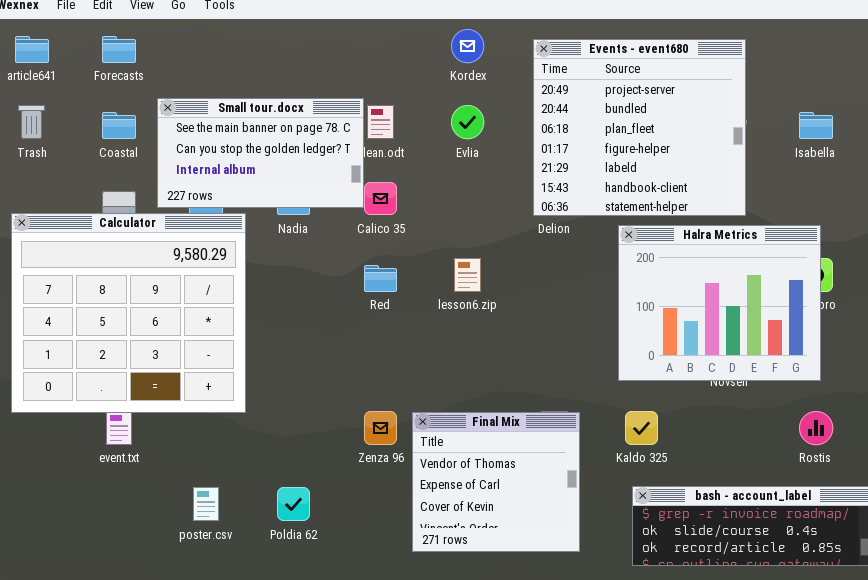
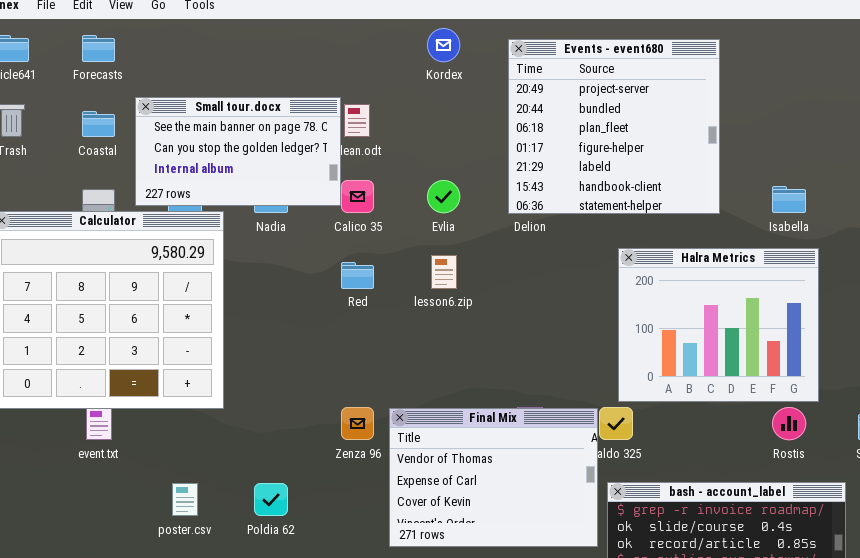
Evlia: [451,105,484,139] -> [427,180,460,213], moved
Isabella: [799,112,833,139] -> [772,186,806,213], moved
Halra Metrics: [618,225,821,381] -> [618,248,819,402], moved
Final Mix: [412,412,580,552] -> [389,408,598,547], resized

